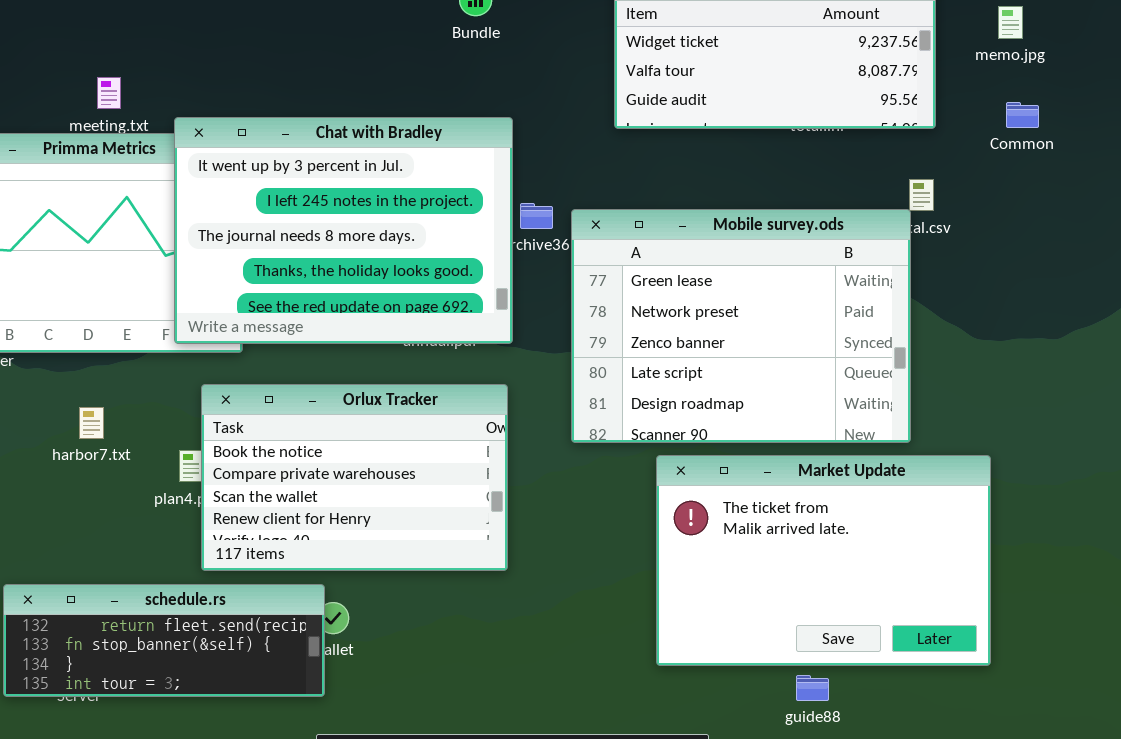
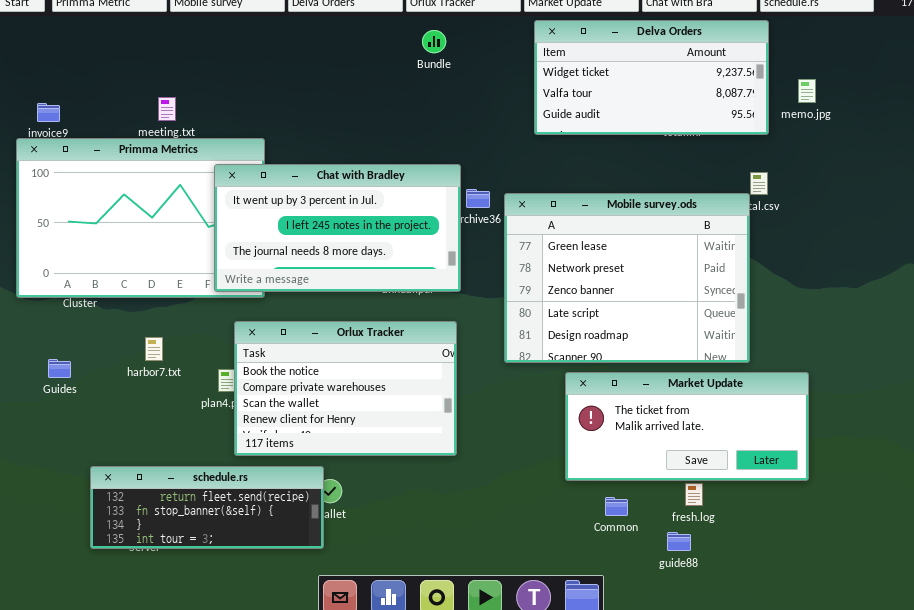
memo.jpg: [998,6,1023,39] -> [798,79,816,103], moved
Common: [1006,102,1039,128] -> [605,497,628,516], moved
Chat with Bradley: [174,117,513,344] -> [214,164,461,292], resized
Market Update: [656,455,991,666] -> [565,372,809,481], resized

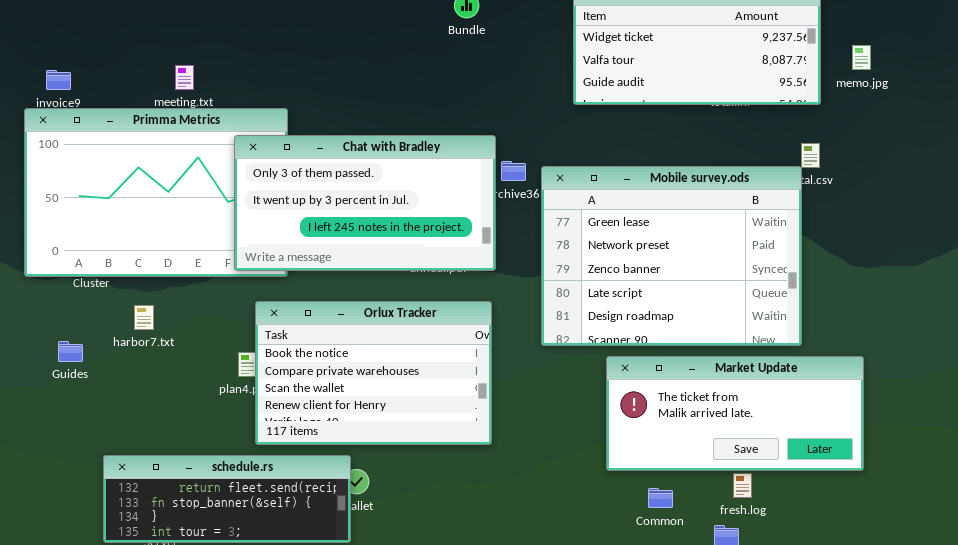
Chat with Bradley: [214,164,461,292] -> [234,135,496,271], scrolled up 1 row
harbor7.txt: [145,337,163,361] -> [134,305,154,330], moved

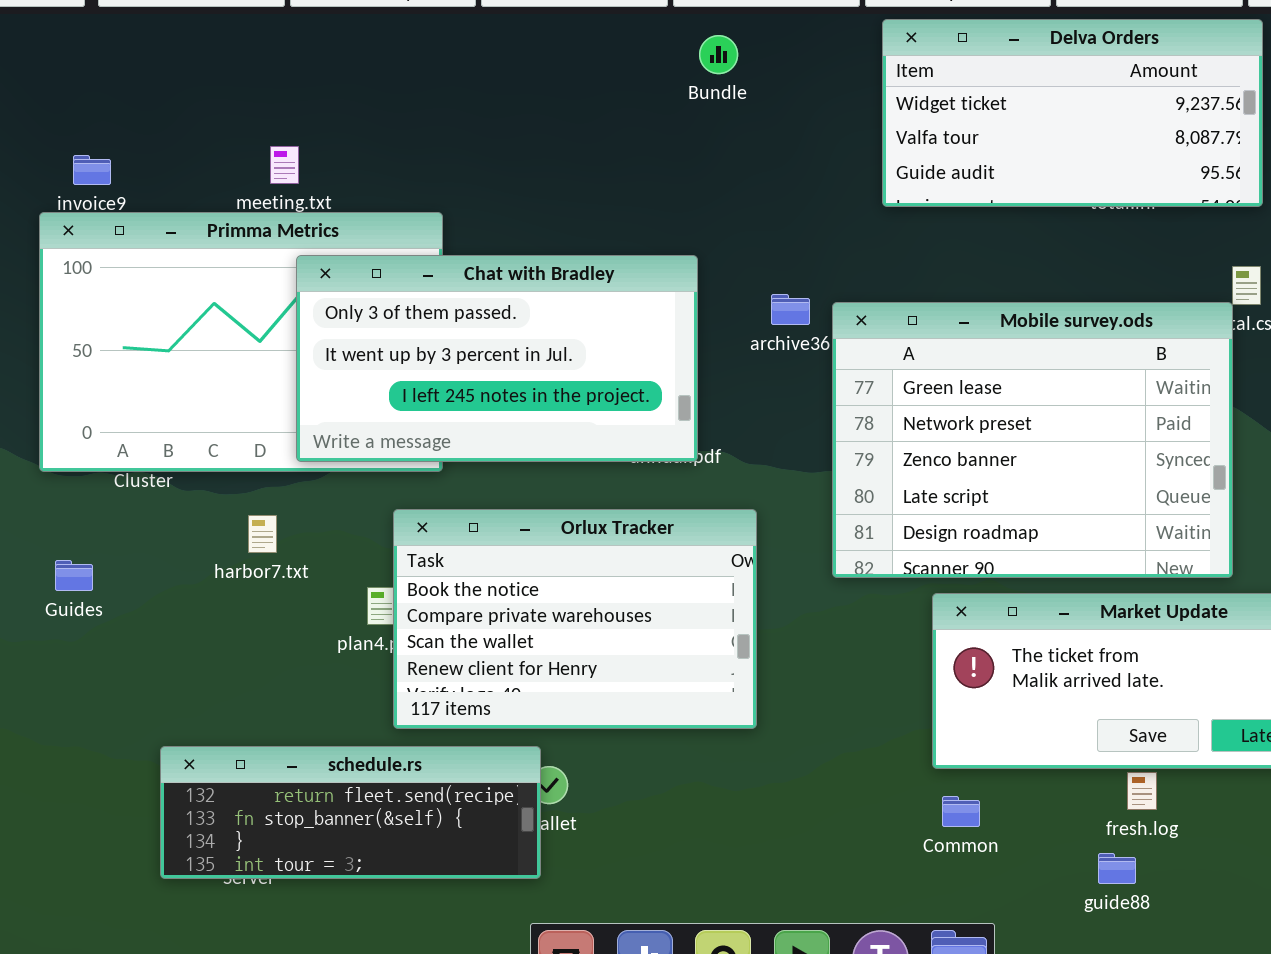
Chat with Bradley: [234,135,496,271] -> [296,255,698,462], moved
harbor7.txt: [134,305,154,330] -> [248,515,277,553], moved
Guides: [58,341,83,362] -> [55,560,93,591], moved
Common: [648,488,673,508] -> [942,796,980,827], moved

